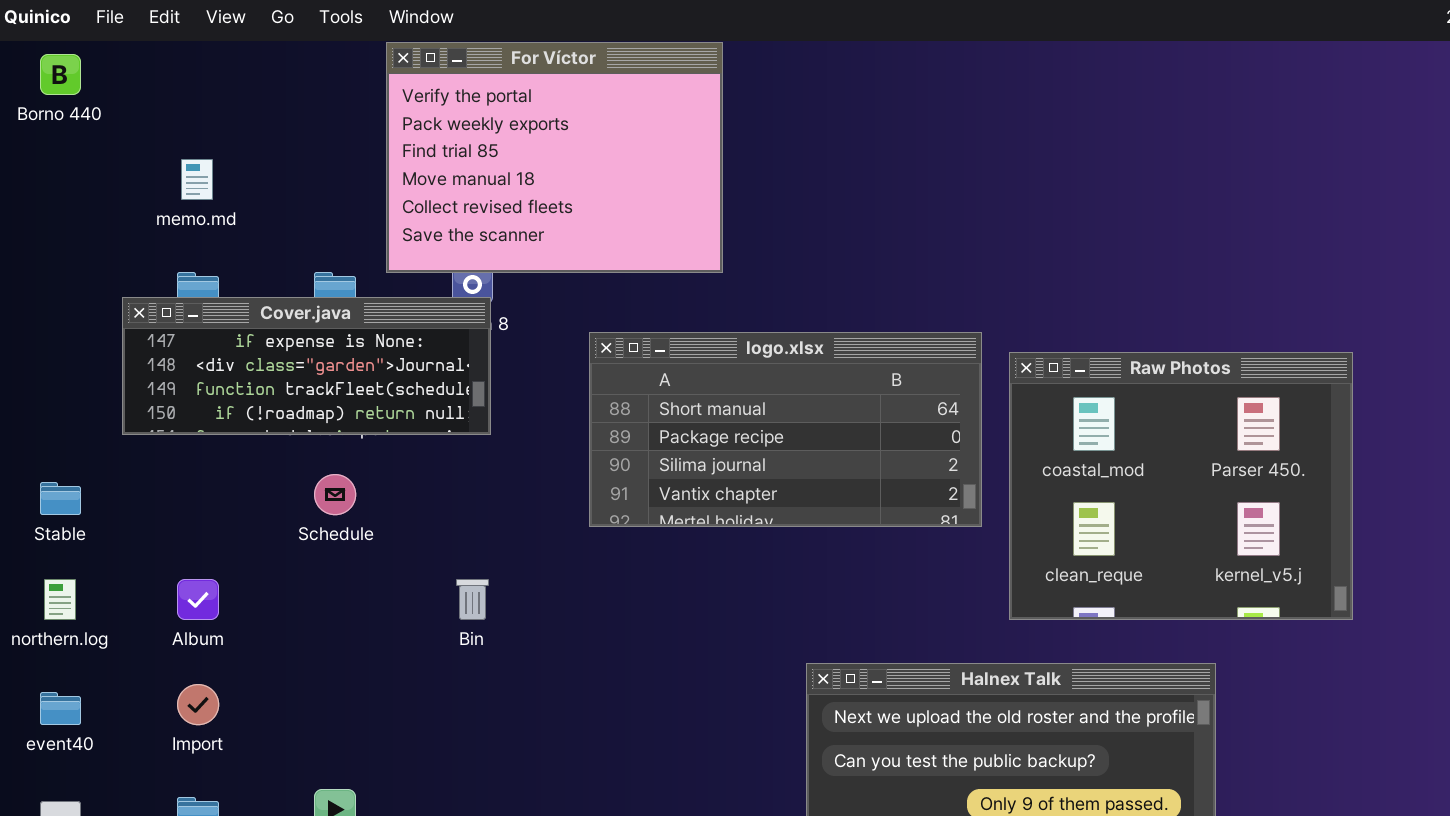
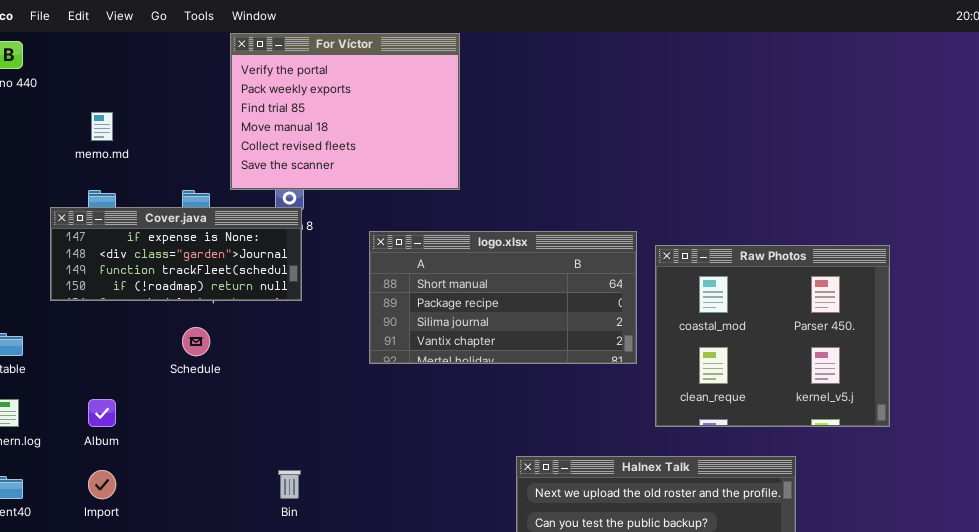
Bin: [456,579,489,620] -> [278,470,301,499], moved

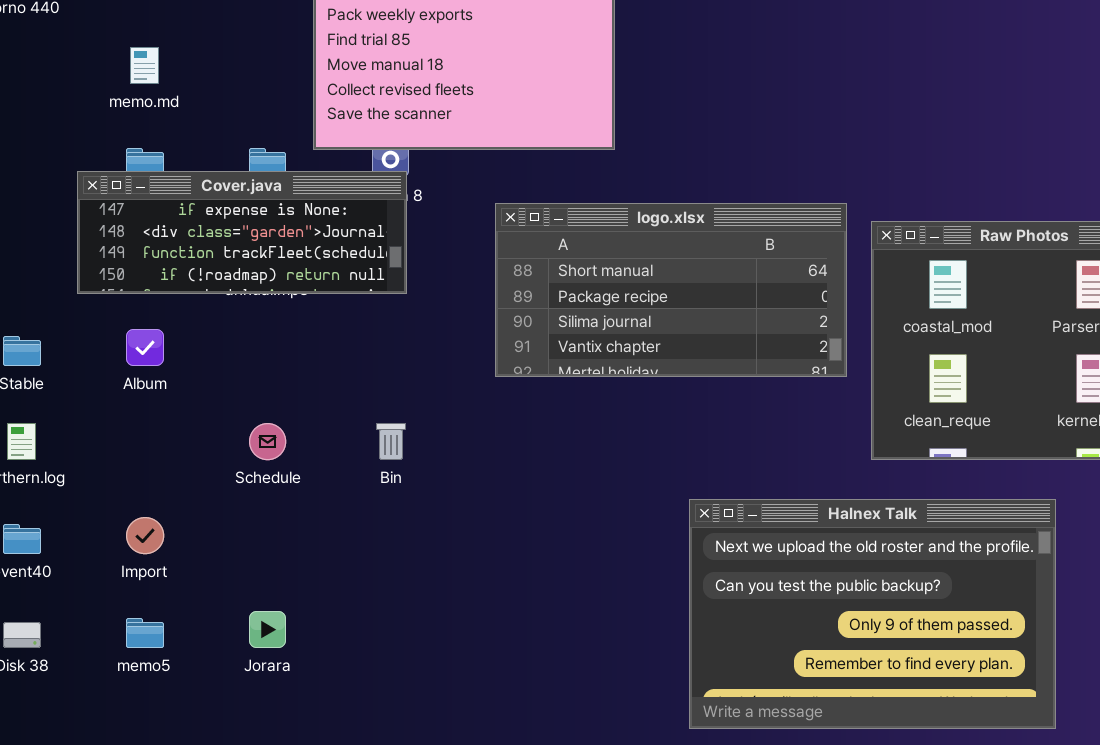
Schedule: [182,327,210,356] -> [249,423,286,460], moved
Album: [88,399,116,427] -> [126,329,164,366], moved
Bin: [278,470,301,499] -> [376,423,406,460], moved

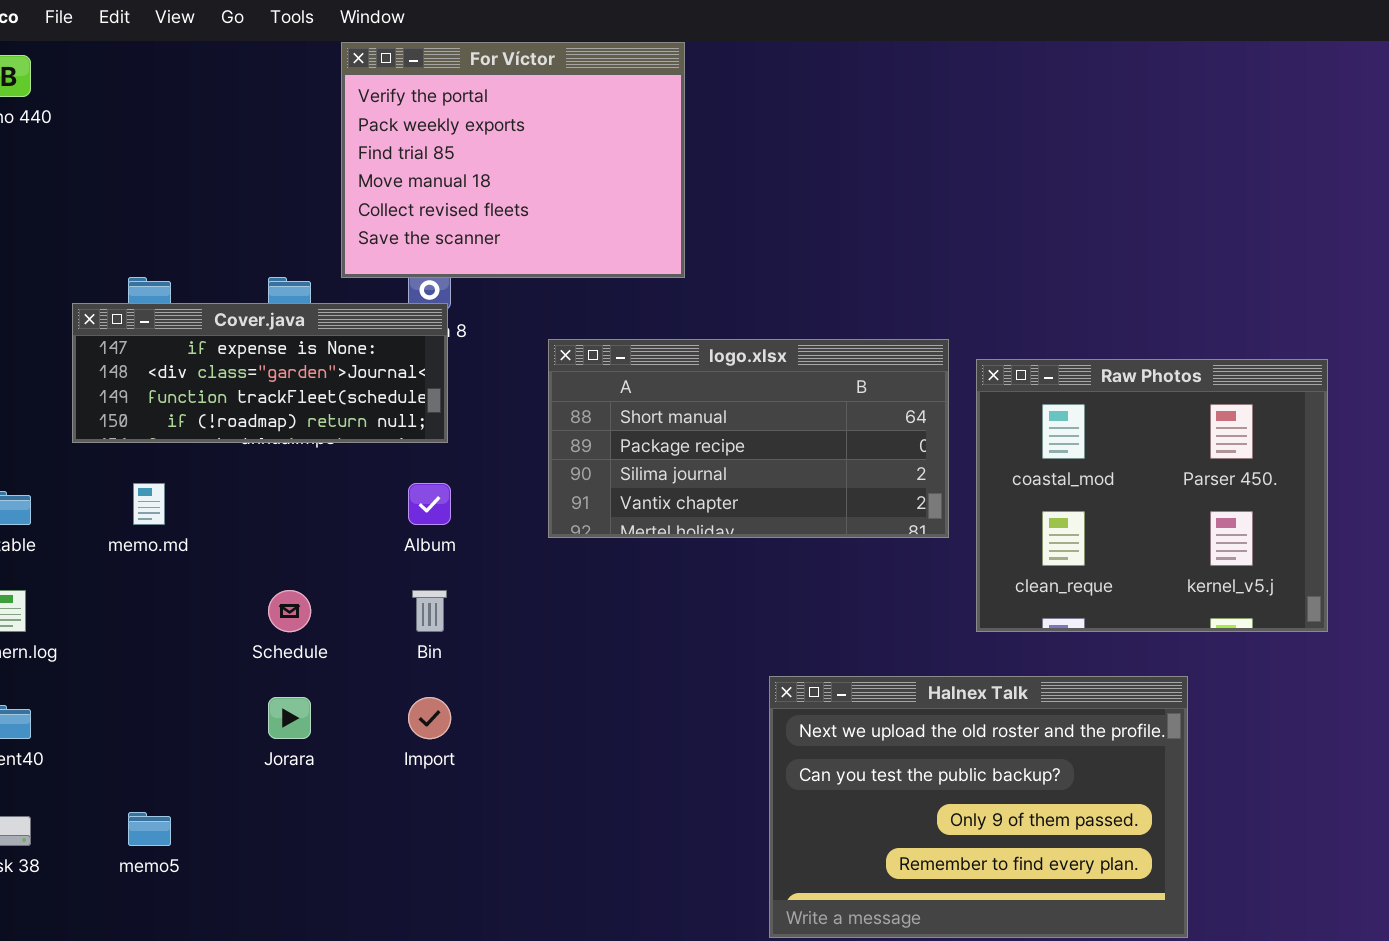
memo.md: [130,47,159,84] -> [133,483,165,525], moved
Album: [126,329,164,366] -> [408,483,451,525], moved
Import: [126,517,164,554] -> [408,697,451,739], moved
Jorara: [249,611,286,648] -> [268,697,311,739], moved

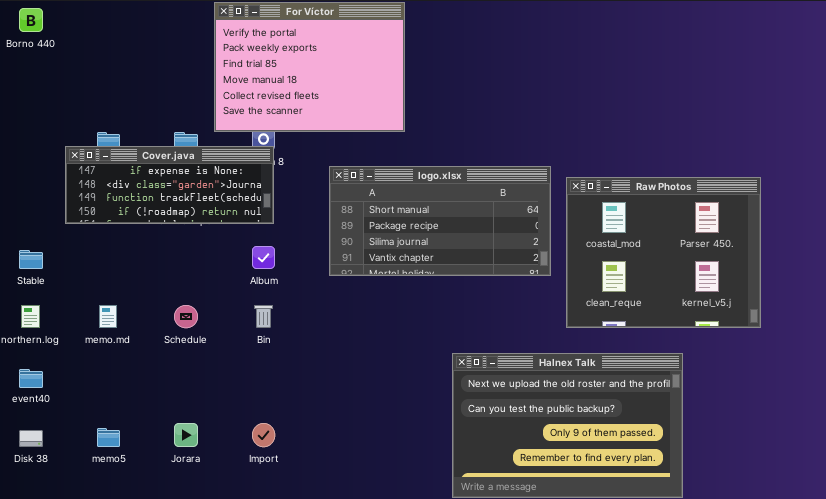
memo.md: [133,483,165,525] -> [99,305,117,328], moved
Jorara: [268,697,311,739] -> [174,423,198,447], moved
Import: [408,697,451,739] -> [252,423,275,447], moved

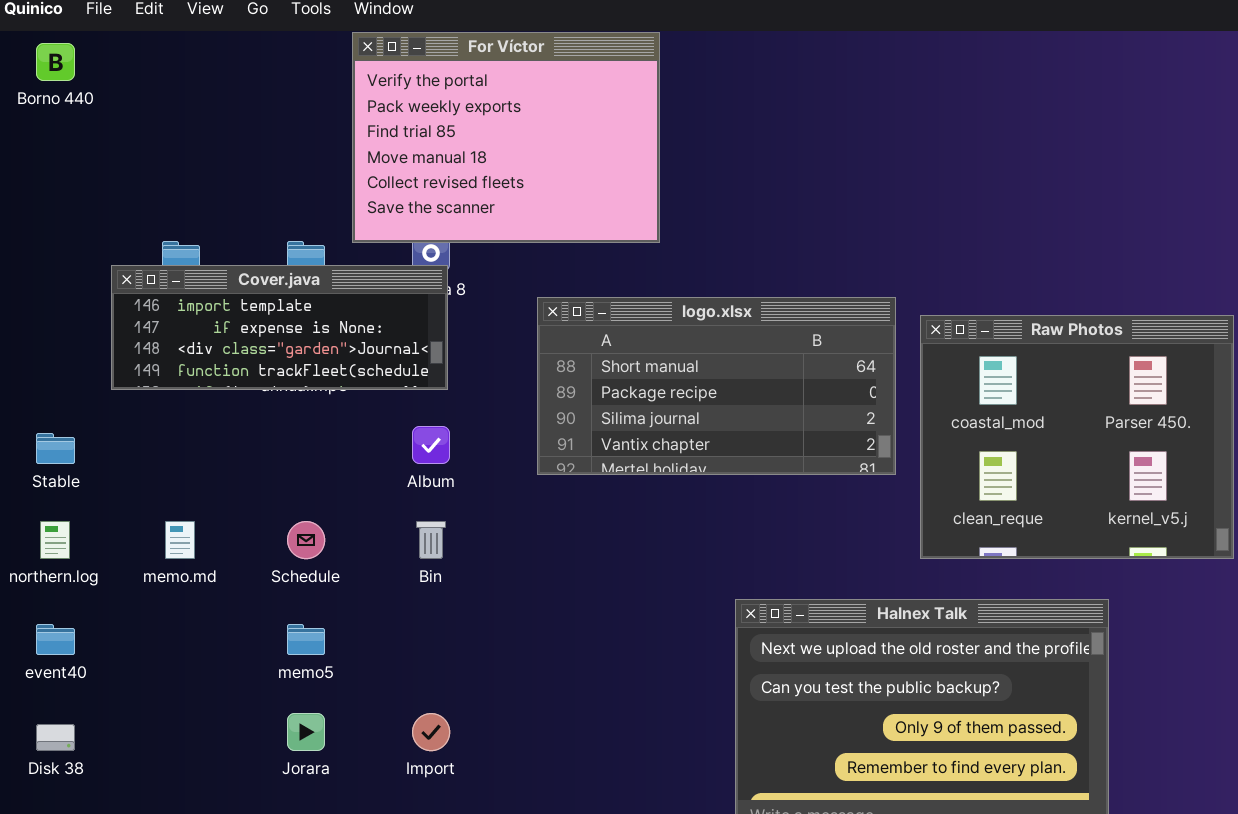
Cover.java: [65,146,274,224] -> [111,265,448,390], scrolled up 1 row
memo5: [97,428,120,447] -> [287,624,325,655], moved

